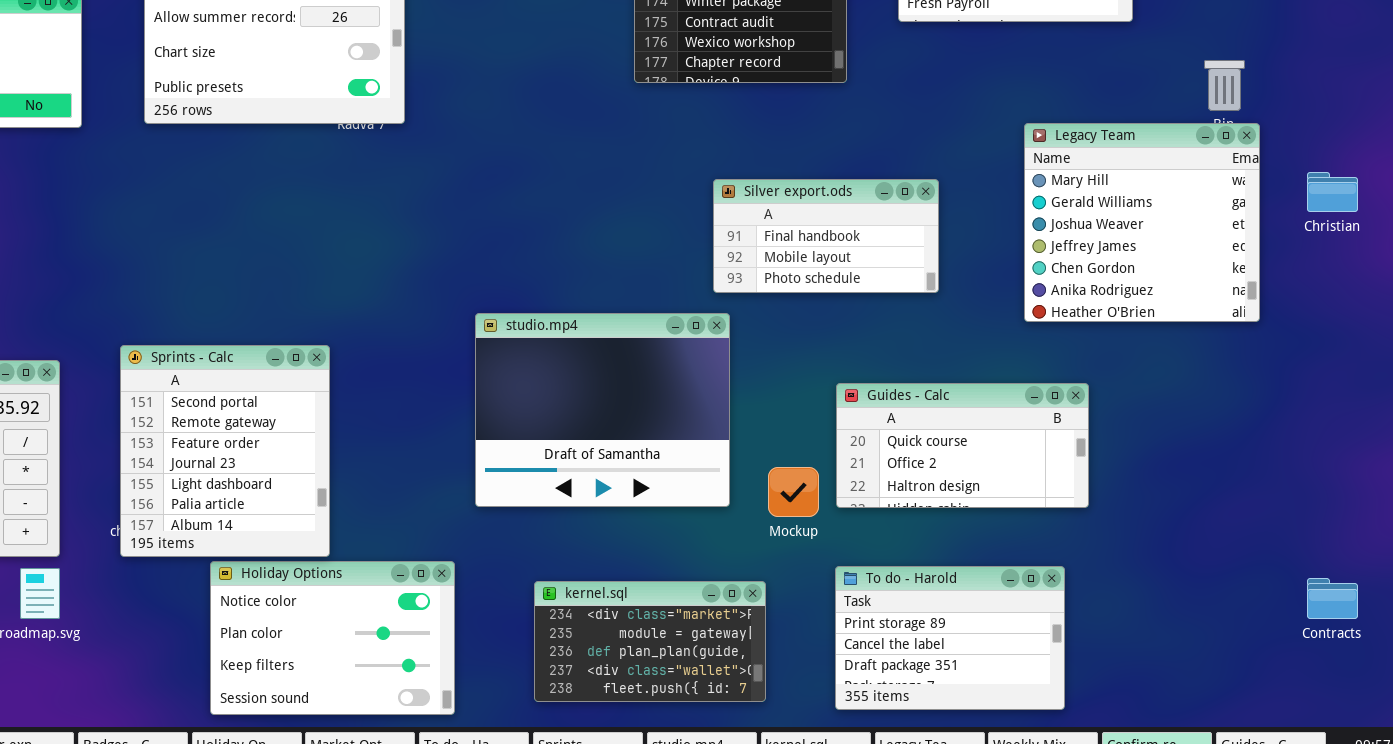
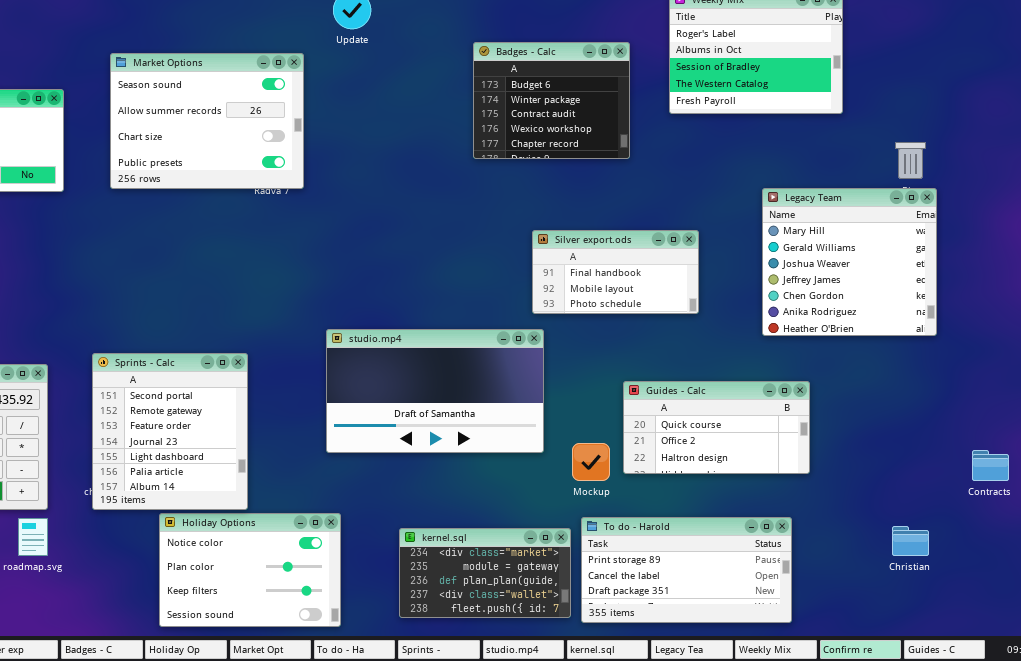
Christian: [1307,172,1358,212] -> [892,526,929,556], moved
studio.mp4: [475,313,730,507] -> [326,329,544,453], resized
To do - Harold: [835,566,1065,710] -> [581,517,792,623], resized
Contracts: [1307,578,1358,619] -> [972,450,1009,481], moved

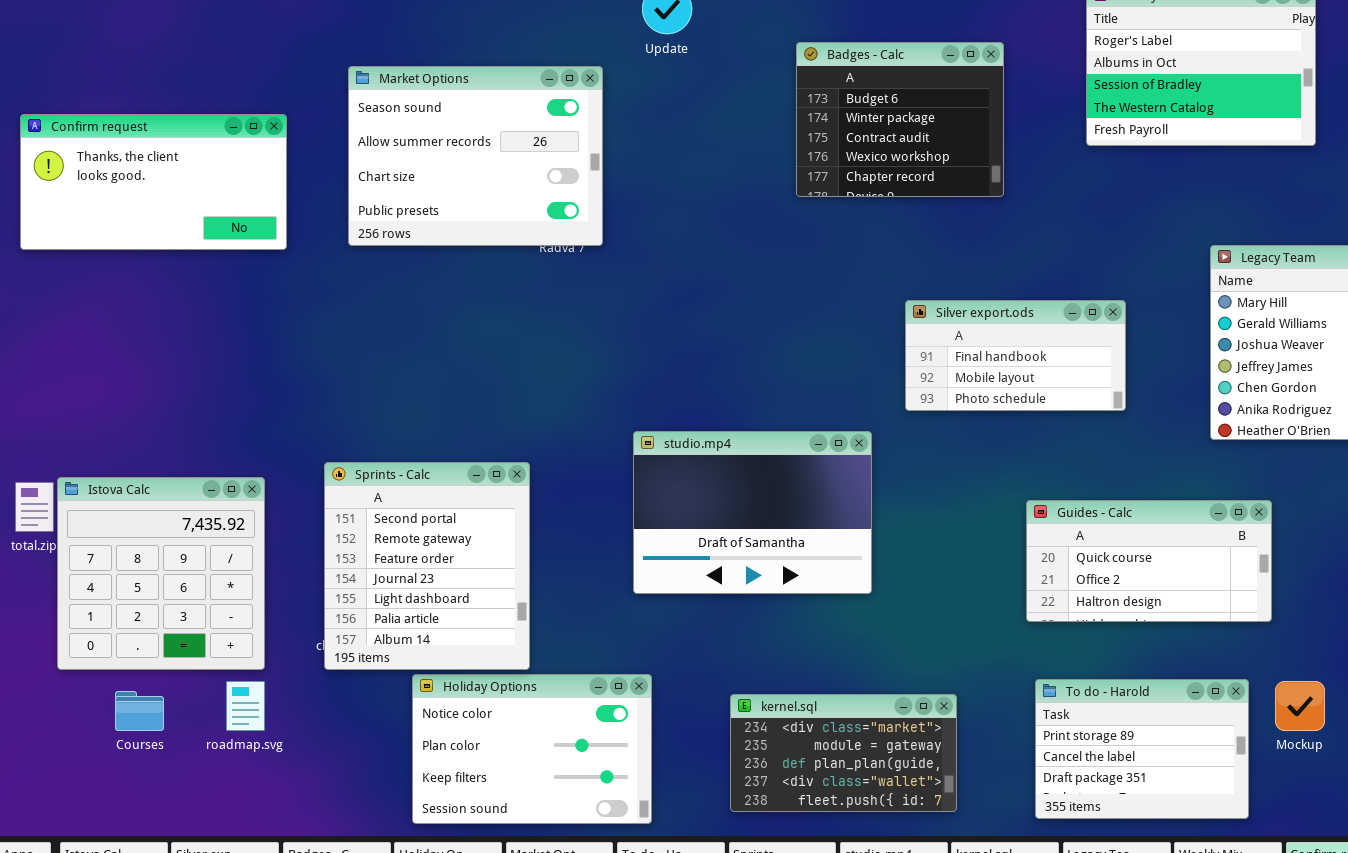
Badges - Calc: [473,42,630,159] -> [796,42,1004,197], moved
studio.mp4: [326,329,544,453] -> [633,431,872,594], resized
Mockup: [572,443,610,481] -> [1275,681,1325,731], moved
To do - Harold: [581,517,792,623] -> [1035,679,1249,819], resized

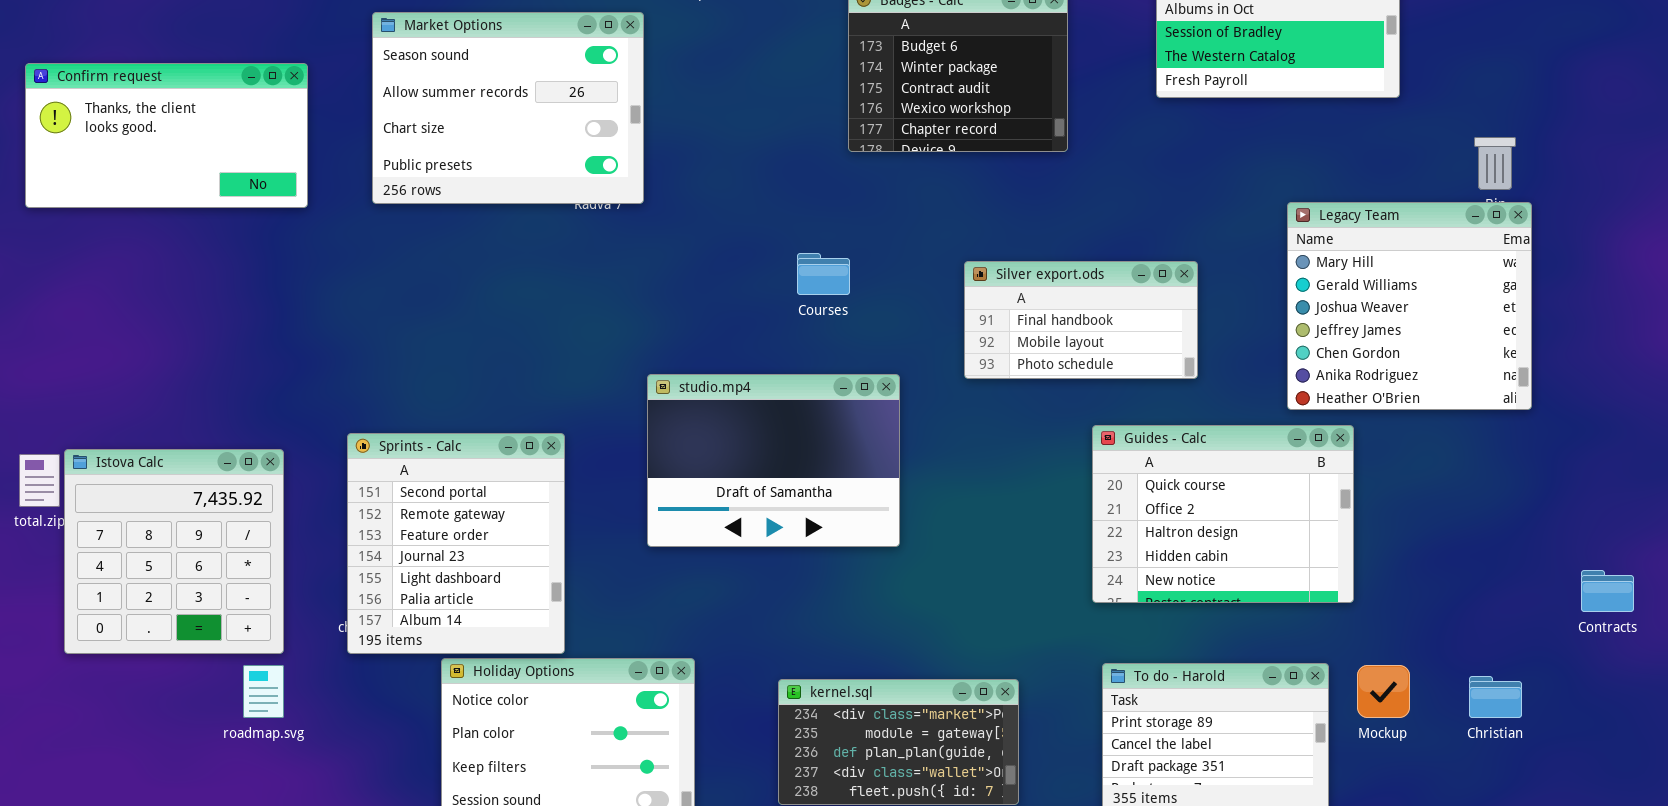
studio.mp4: [633,431,872,594] -> [647,374,900,547], moved
Guides - Calc: [1026,500,1272,622] -> [1092,425,1354,603], resized
Courses: [115,691,164,731] -> [797,253,850,295], moved

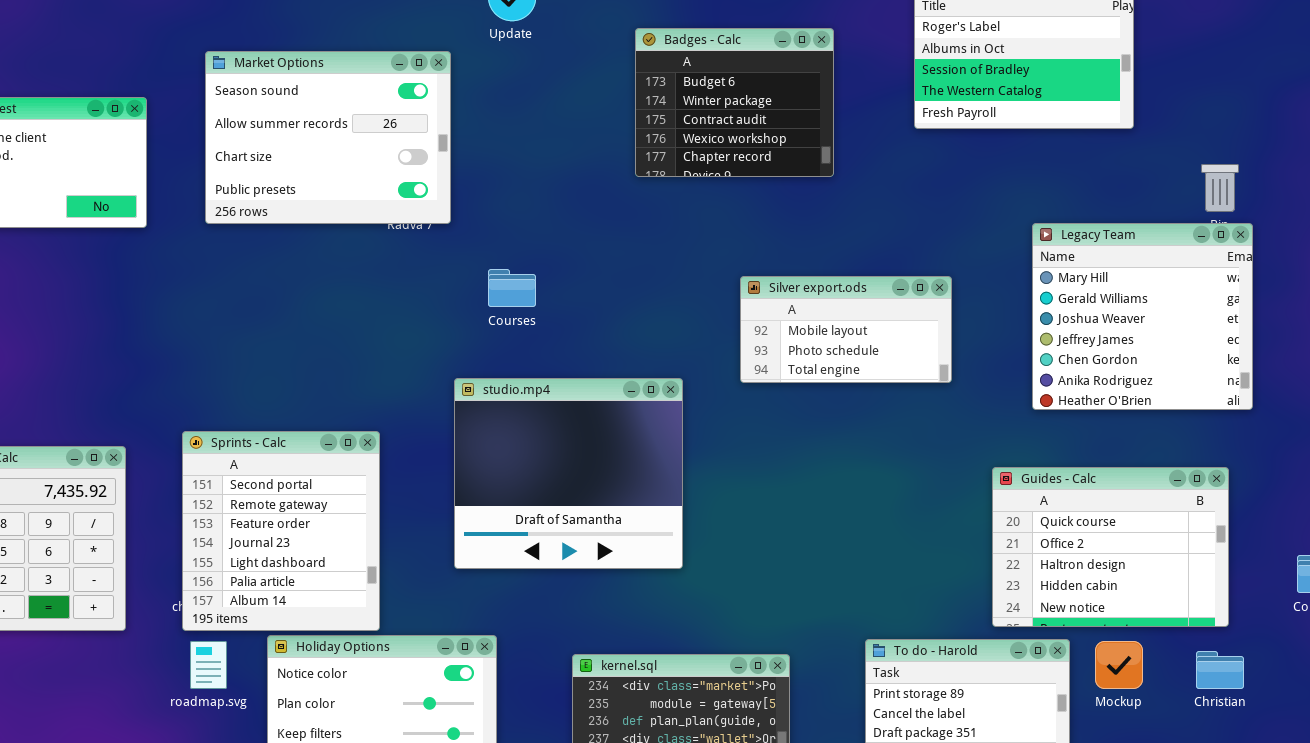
Courses: [797,253,850,295] -> [488,269,536,307], moved
Silver export.ods: [964,261,1198,379] -> [740,276,952,383], scrolled down 1 row
studio.mp4: [647,374,900,547] -> [454,378,683,569], resized
Guides - Calc: [1092,425,1354,603] -> [992,467,1229,627], moved
roadmap.svg: [243,665,284,718] -> [190,641,227,689], moved

